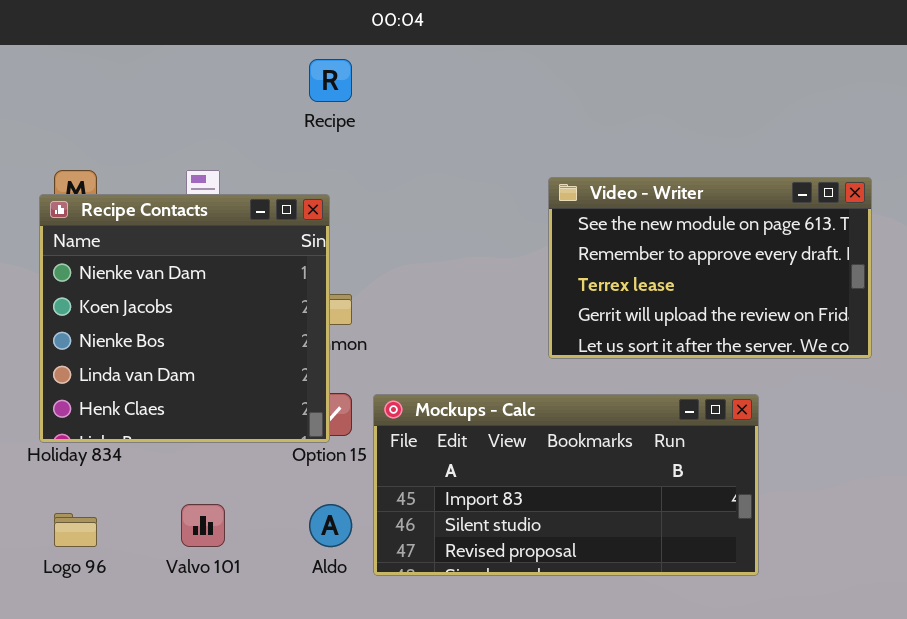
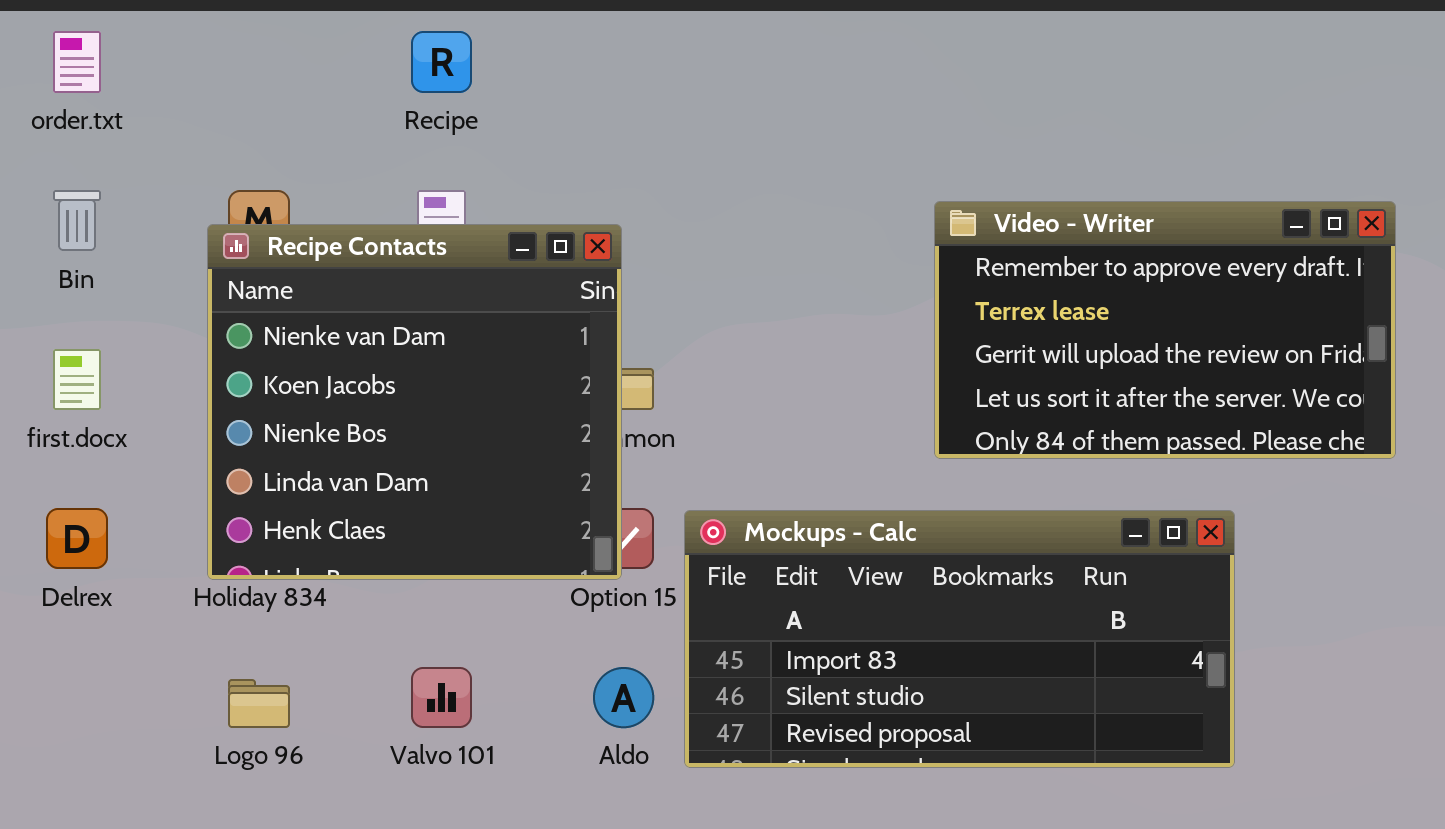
Recipe: [309,59,352,102] -> [411,31,472,93], moved
Video - Writer: [548,177,872,359] -> [934,201,1396,459], scrolled down 1 row

